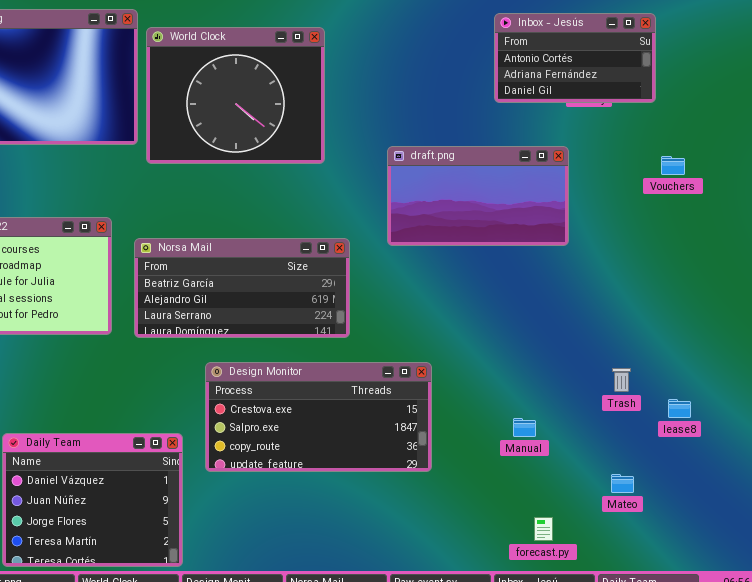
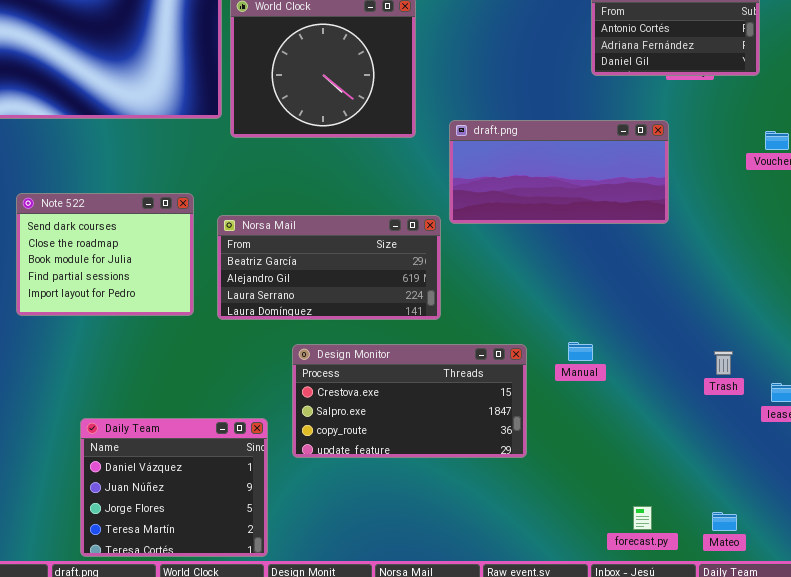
draft.png: [387,146,569,246] -> [449,120,669,224], resized
Manual: [513,418,536,437] -> [568,342,593,361], moved
Mateo: [611,474,634,493] -> [712,512,737,531], moved

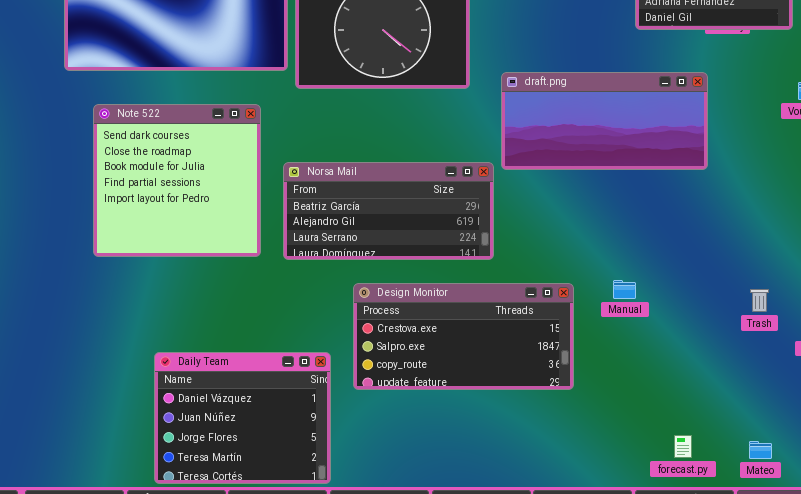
Note 522: [16,193,194,316] -> [93,104,261,257], resized

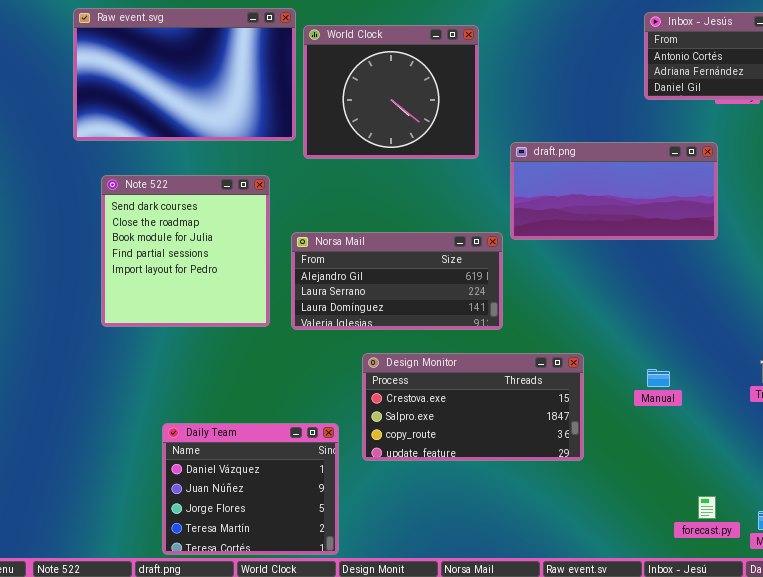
Norsa Mail: [283,162,494,260] -> [291,232,503,330], scrolled down 1 row
Manual: [613,280,636,299] -> [647,369,670,387], moved
forecast.py: [674,435,692,458] -> [698,496,716,519], moved

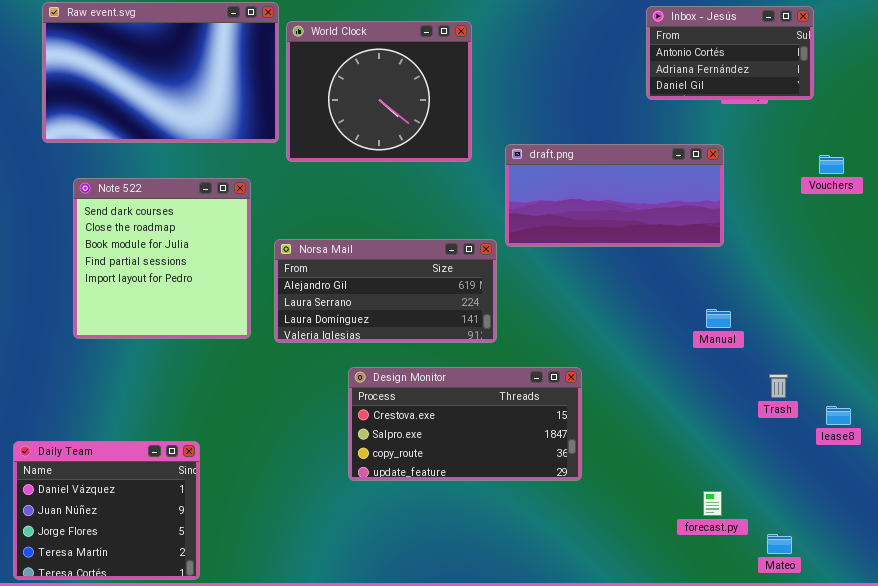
Manual: [647,369,670,387] -> [706,309,731,328], moved
Daily Team: [162,423,339,555] -> [13,441,200,580], moved
forecast.py: [698,496,716,519] -> [703,491,722,516], moved

